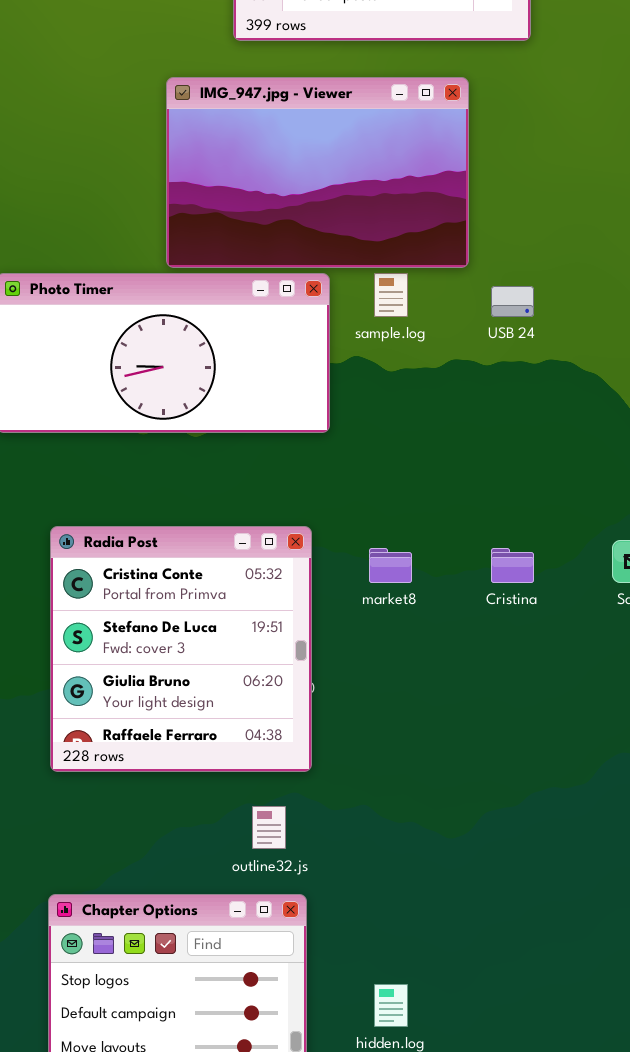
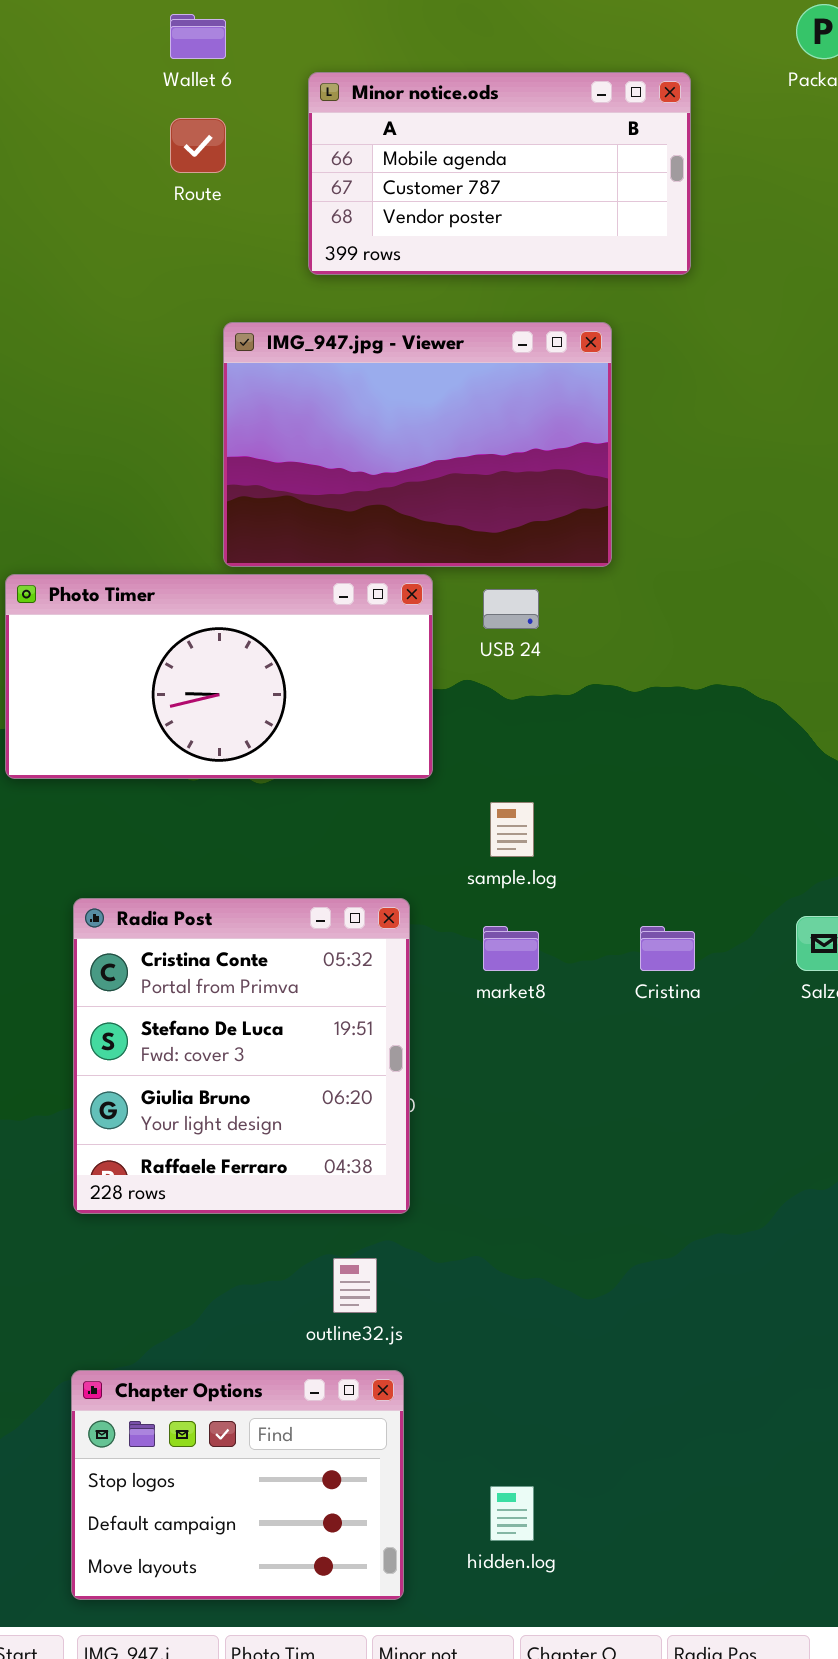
sample.log: [374,273,408,317] -> [490,802,534,857], moved
USB 24: [491,286,534,317] -> [483,589,539,629], moved

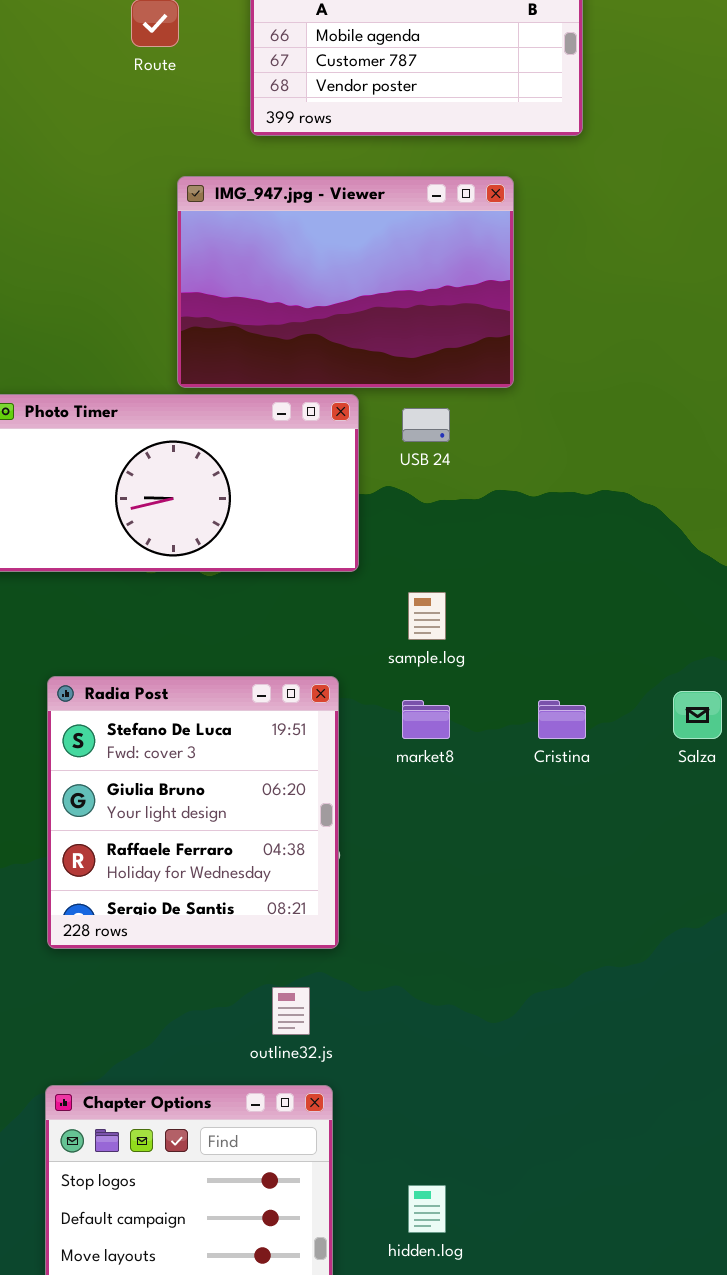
Radia Post: [73,898,410,1214] -> [47,676,339,949], scrolled down 1 row

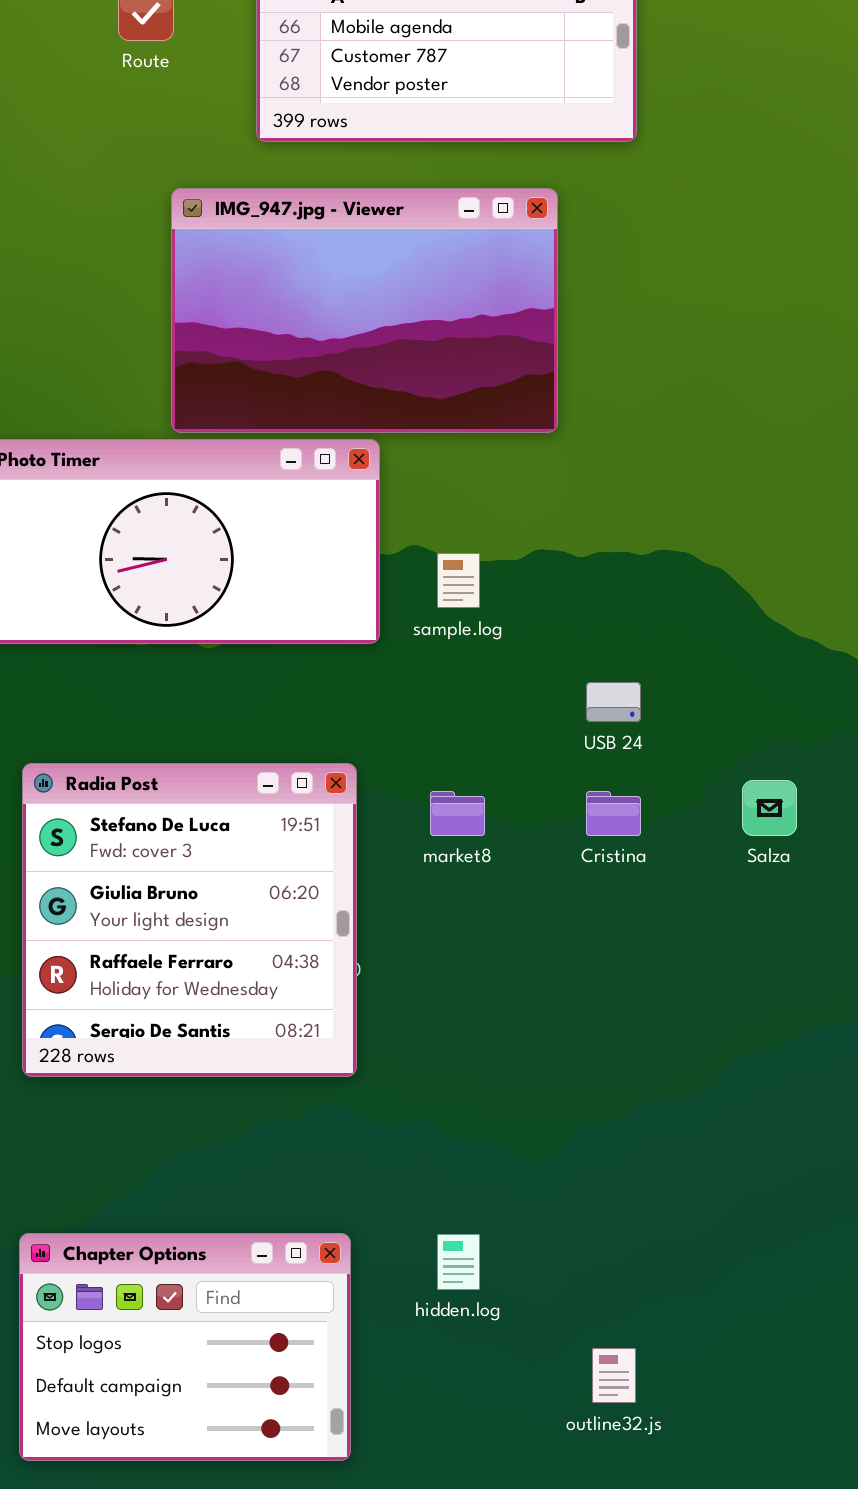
USB 24: [402,408,450,442] -> [586,682,641,722], moved
sample.log: [408,592,446,640] -> [437,553,480,608], moved
outline32.js: [272,987,310,1035] -> [592,1348,636,1403], moved
hidden.log: [408,1185,446,1233] -> [437,1234,480,1290], moved

